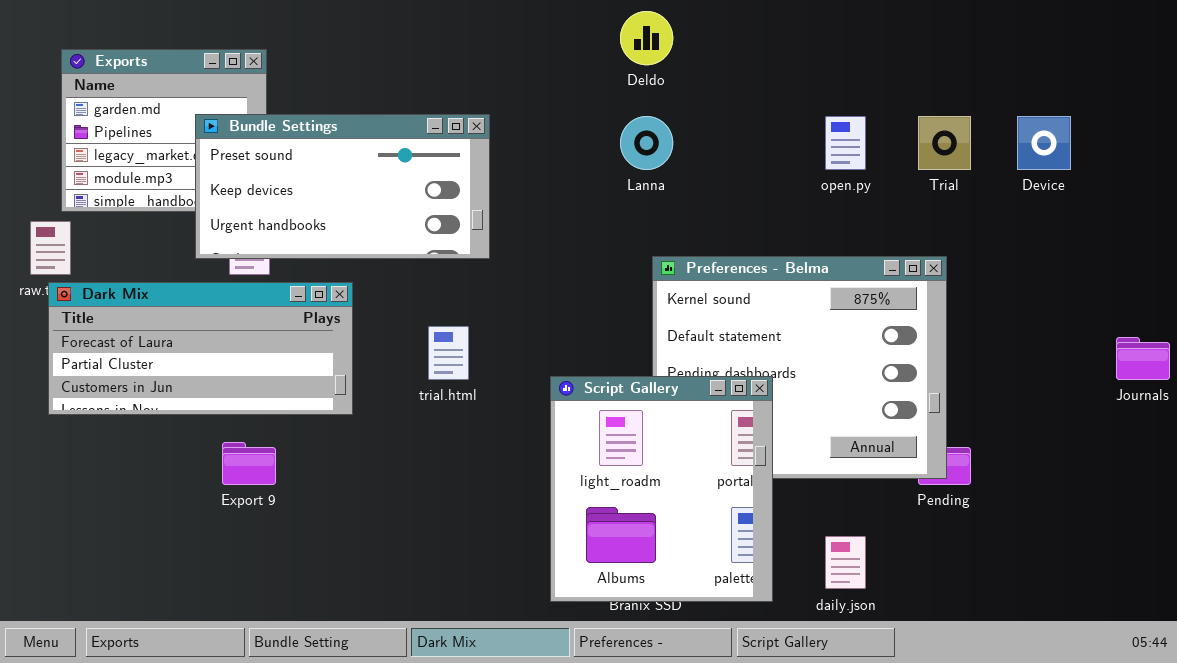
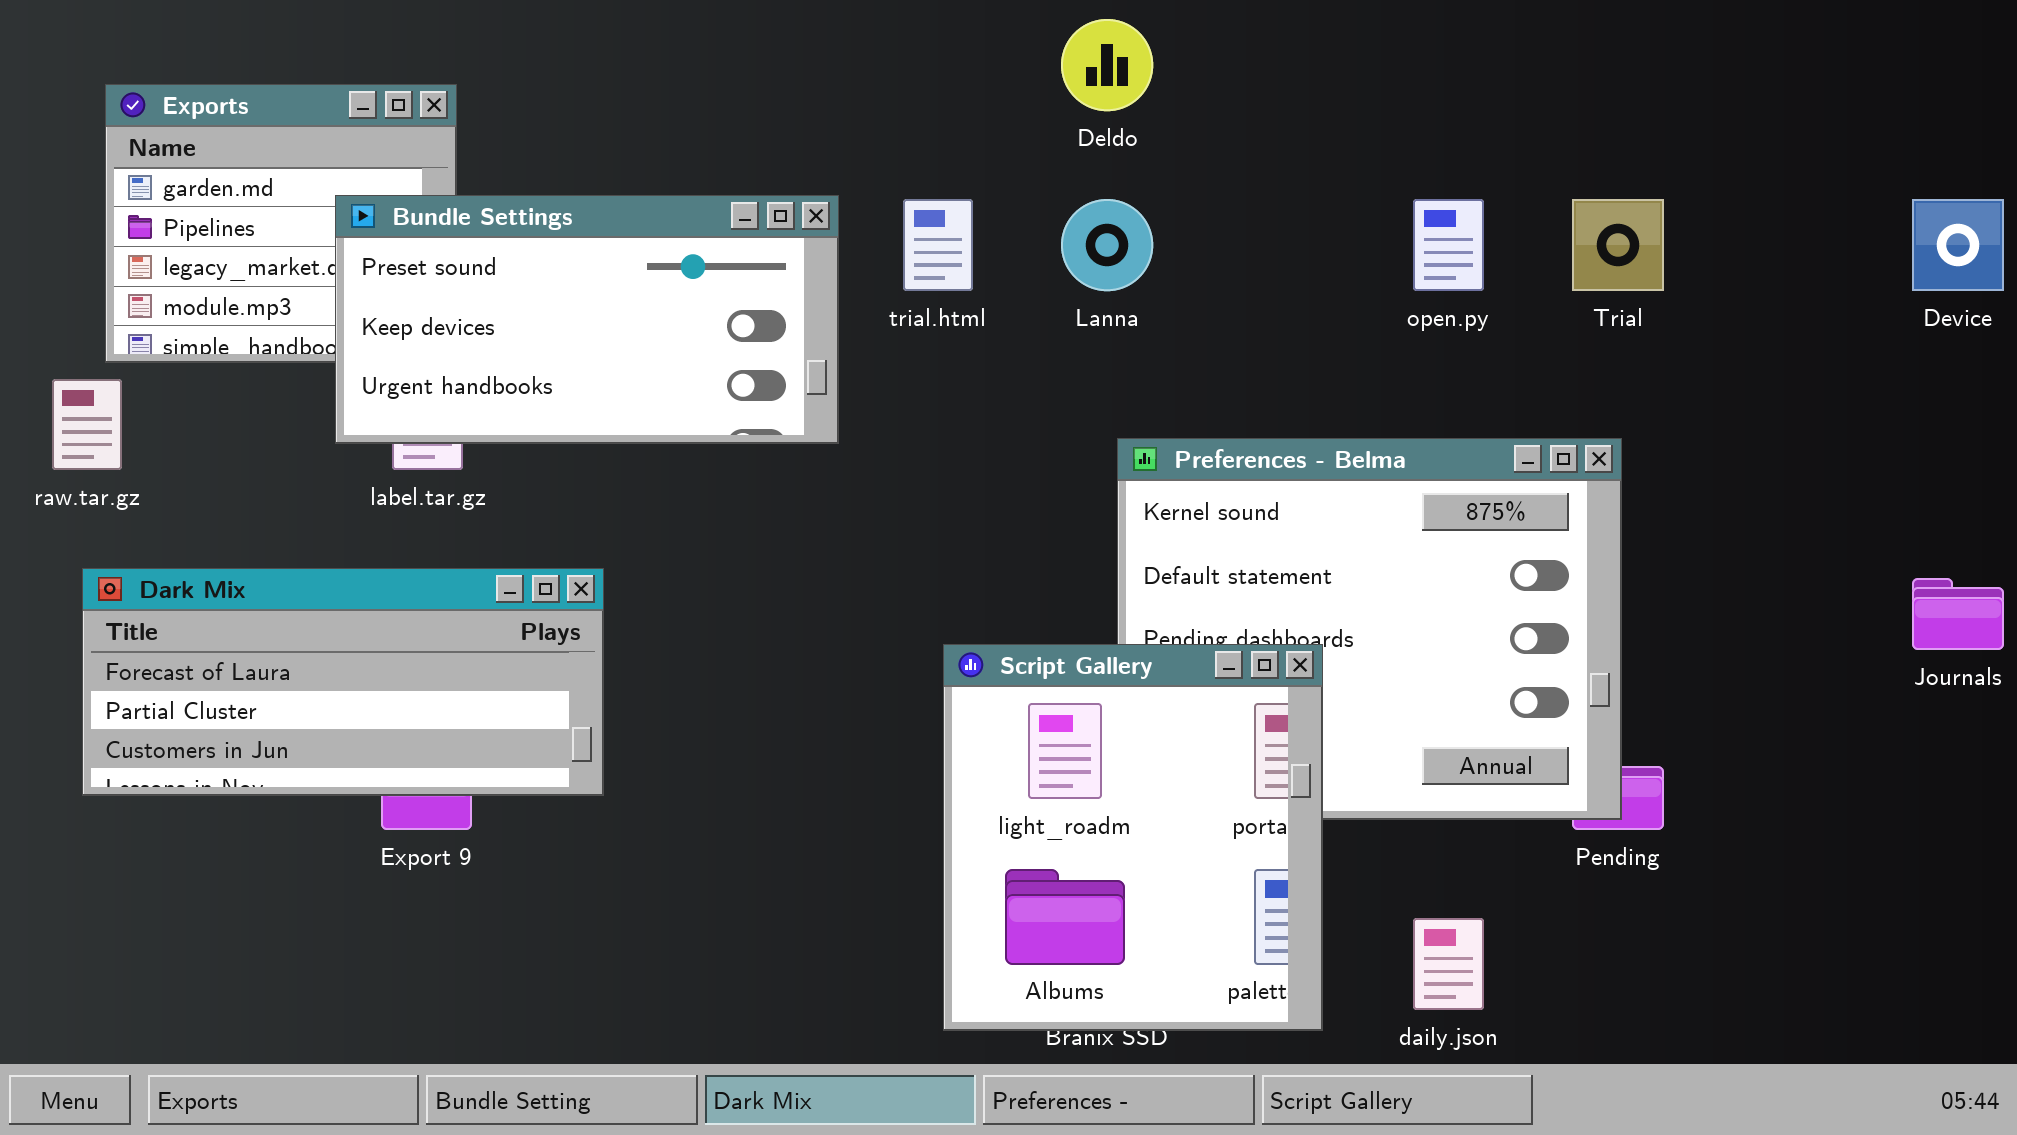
Device: [1017,116,1071,170] -> [1912,199,2004,291], moved
Dark Mix: [48,282,353,415] -> [82,568,604,796], moved
trial.html: [428,326,469,380] -> [903,199,973,291], moved

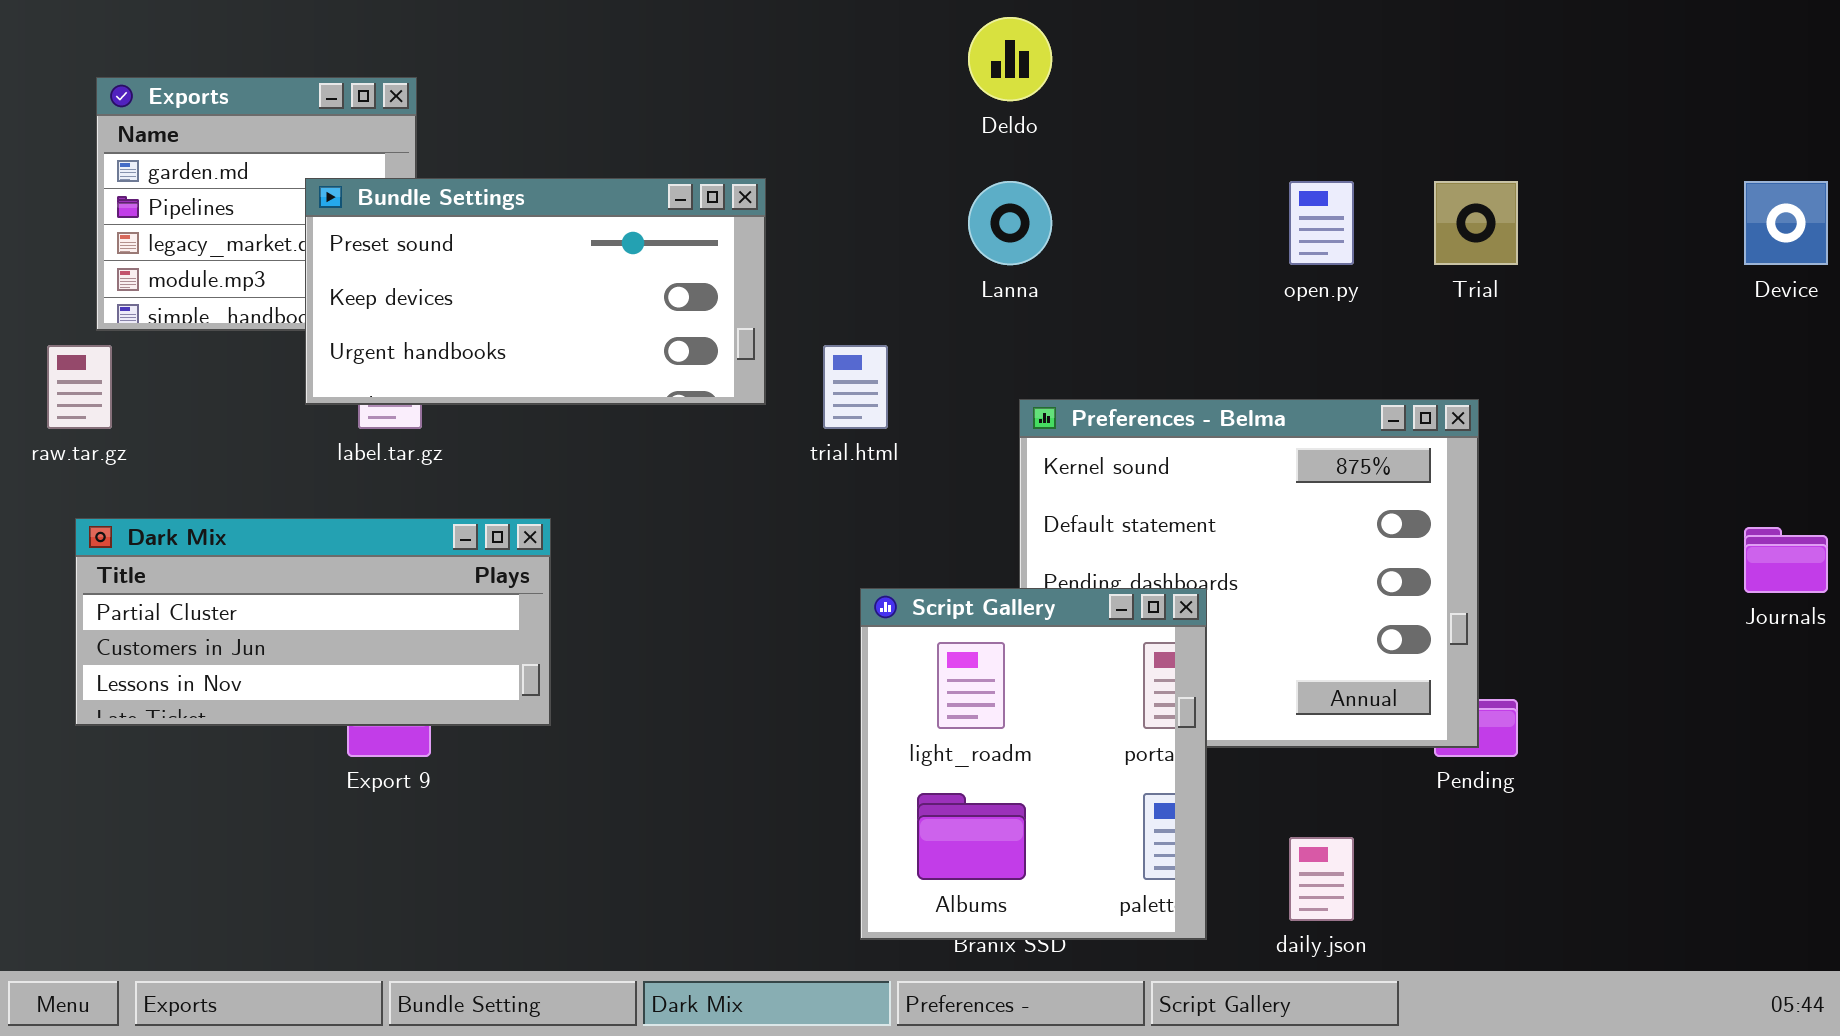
trial.html: [903,199,973,291] -> [823,345,888,429], moved
Dark Mix: [82,568,604,796] -> [75,518,551,726], scrolled down 1 row

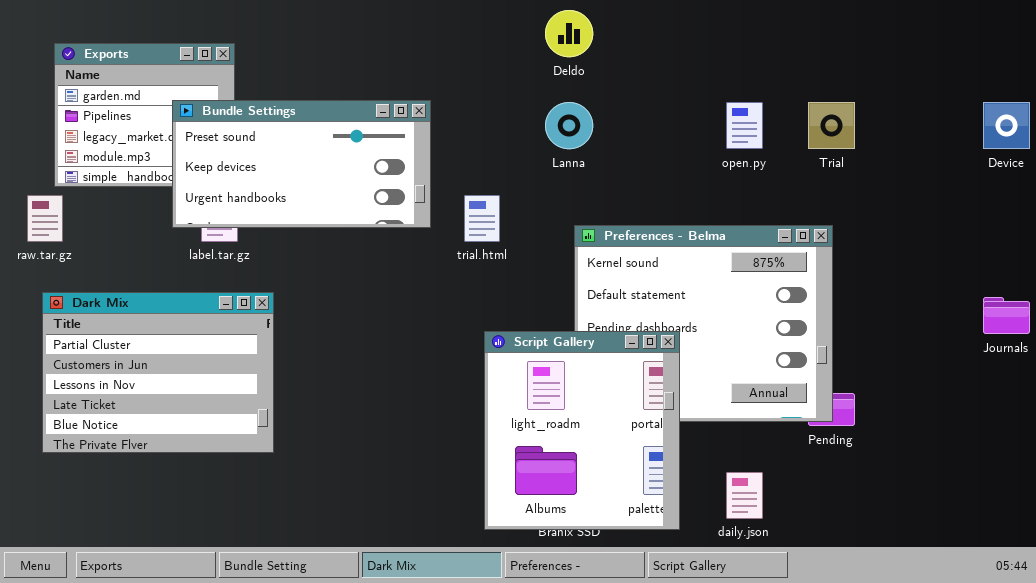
Dark Mix: [75,518,551,726] -> [42,292,274,453], resized

